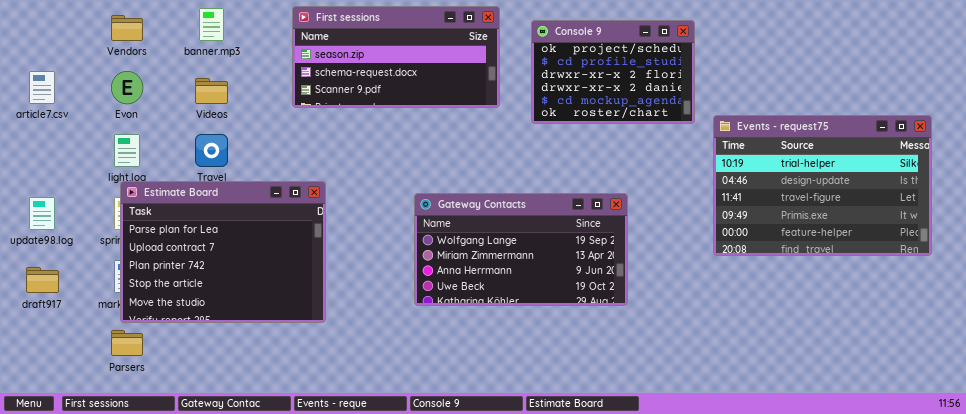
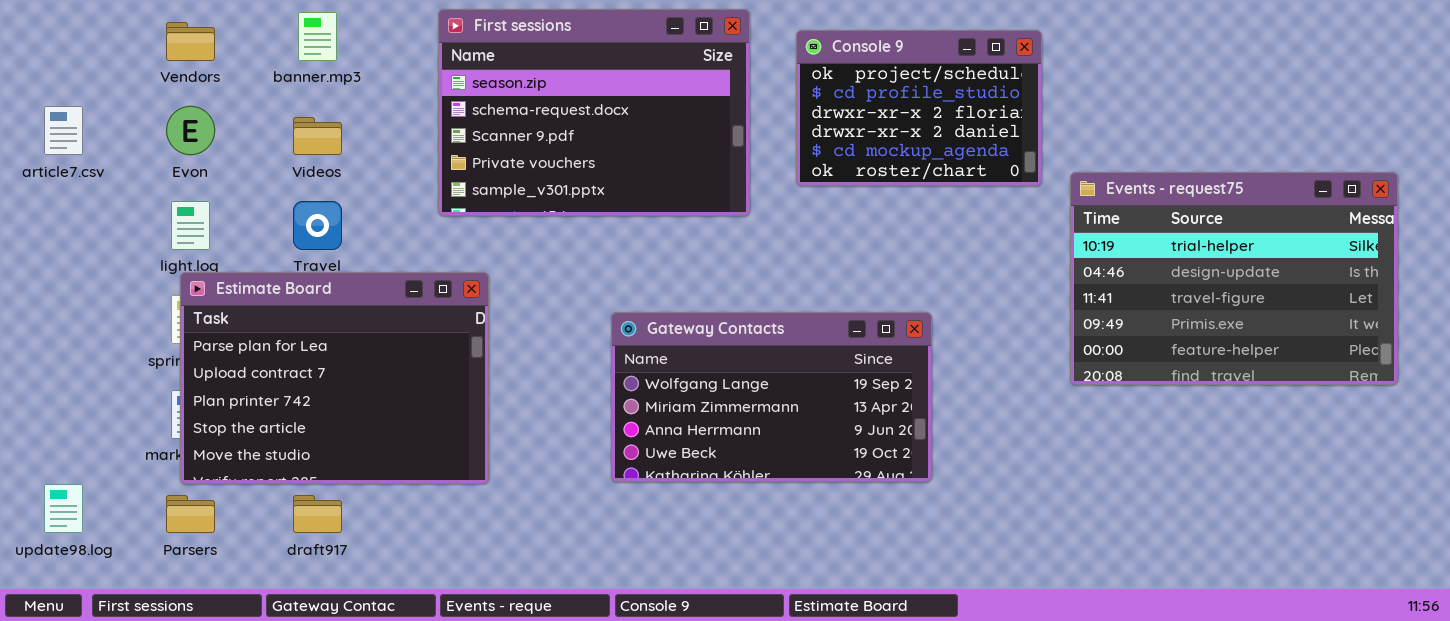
First sessions: [292,6,500,108] -> [438,9,750,216], resized
Gateway Contacts: [414,193,628,306] -> [611,312,932,482], moved
update98.log: [29,197,55,230] -> [44,484,83,533], moved
draft917: [26,267,59,293] -> [293,495,342,533], moved

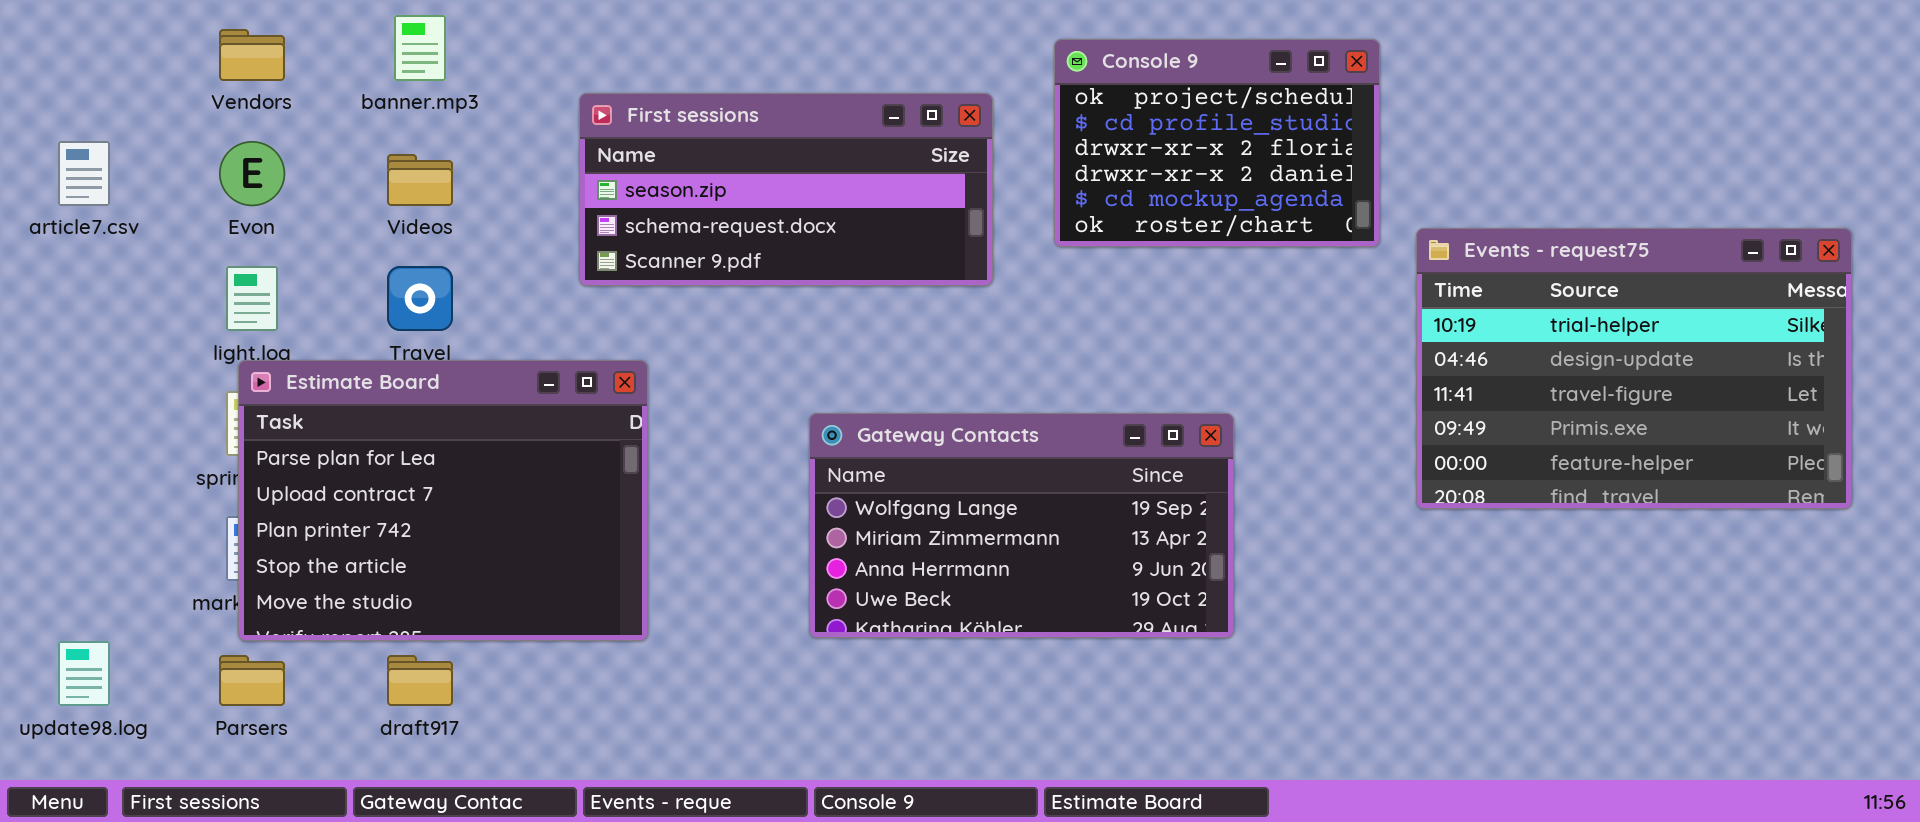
First sessions: [438,9,750,216] -> [579,93,993,286], resized

